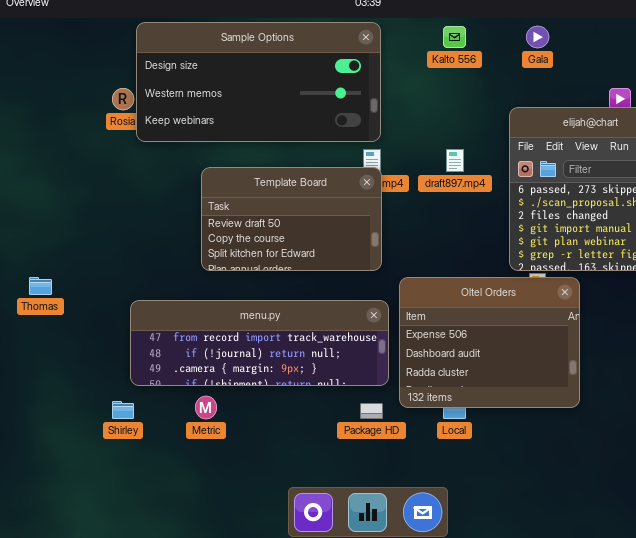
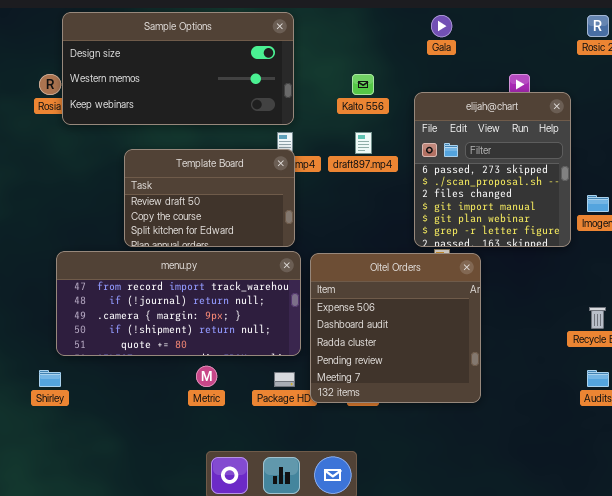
Kalto 556: [443,26,466,48] -> [352,74,374,95], moved
Oltel Orders: [399,277,580,408] -> [310,253,481,403], resized
menu.py: [130,300,389,386] -> [56,251,301,356], resized
Metric: [195,396,217,419] -> [196,366,217,387], moved

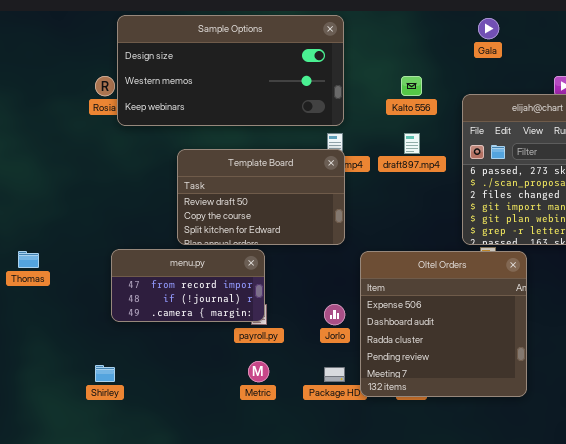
menu.py: [56,251,301,356] -> [111,249,265,322], resized

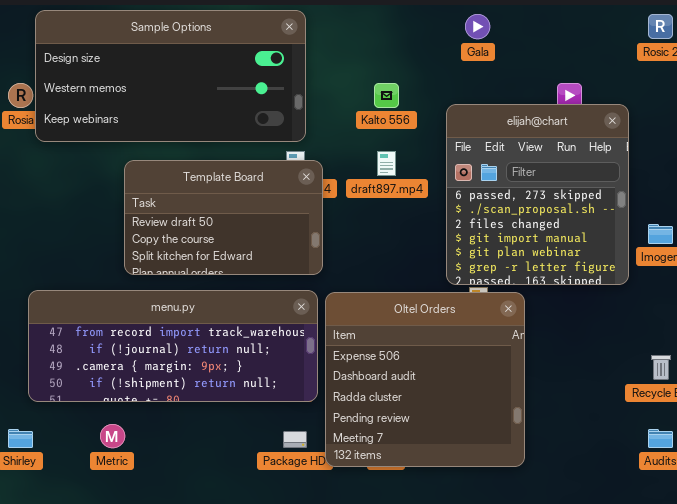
Template Board: [177,149,345,245] -> [124,160,323,275], moved
menu.py: [111,249,265,322] -> [28,290,318,402], resized
Metric: [248,361,269,382] -> [100,424,125,448], moved

